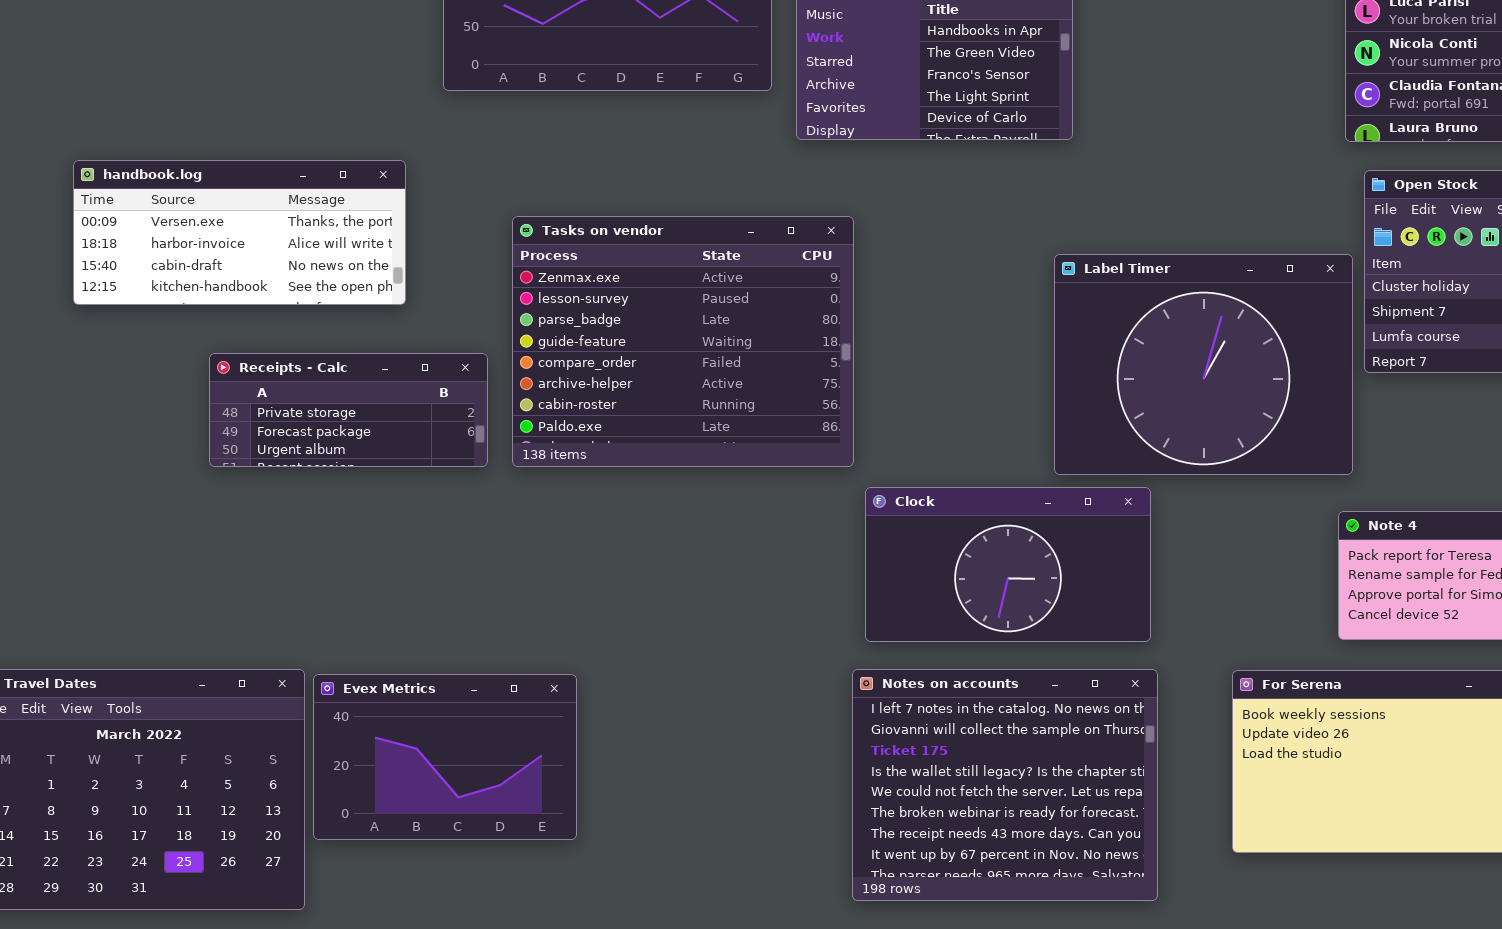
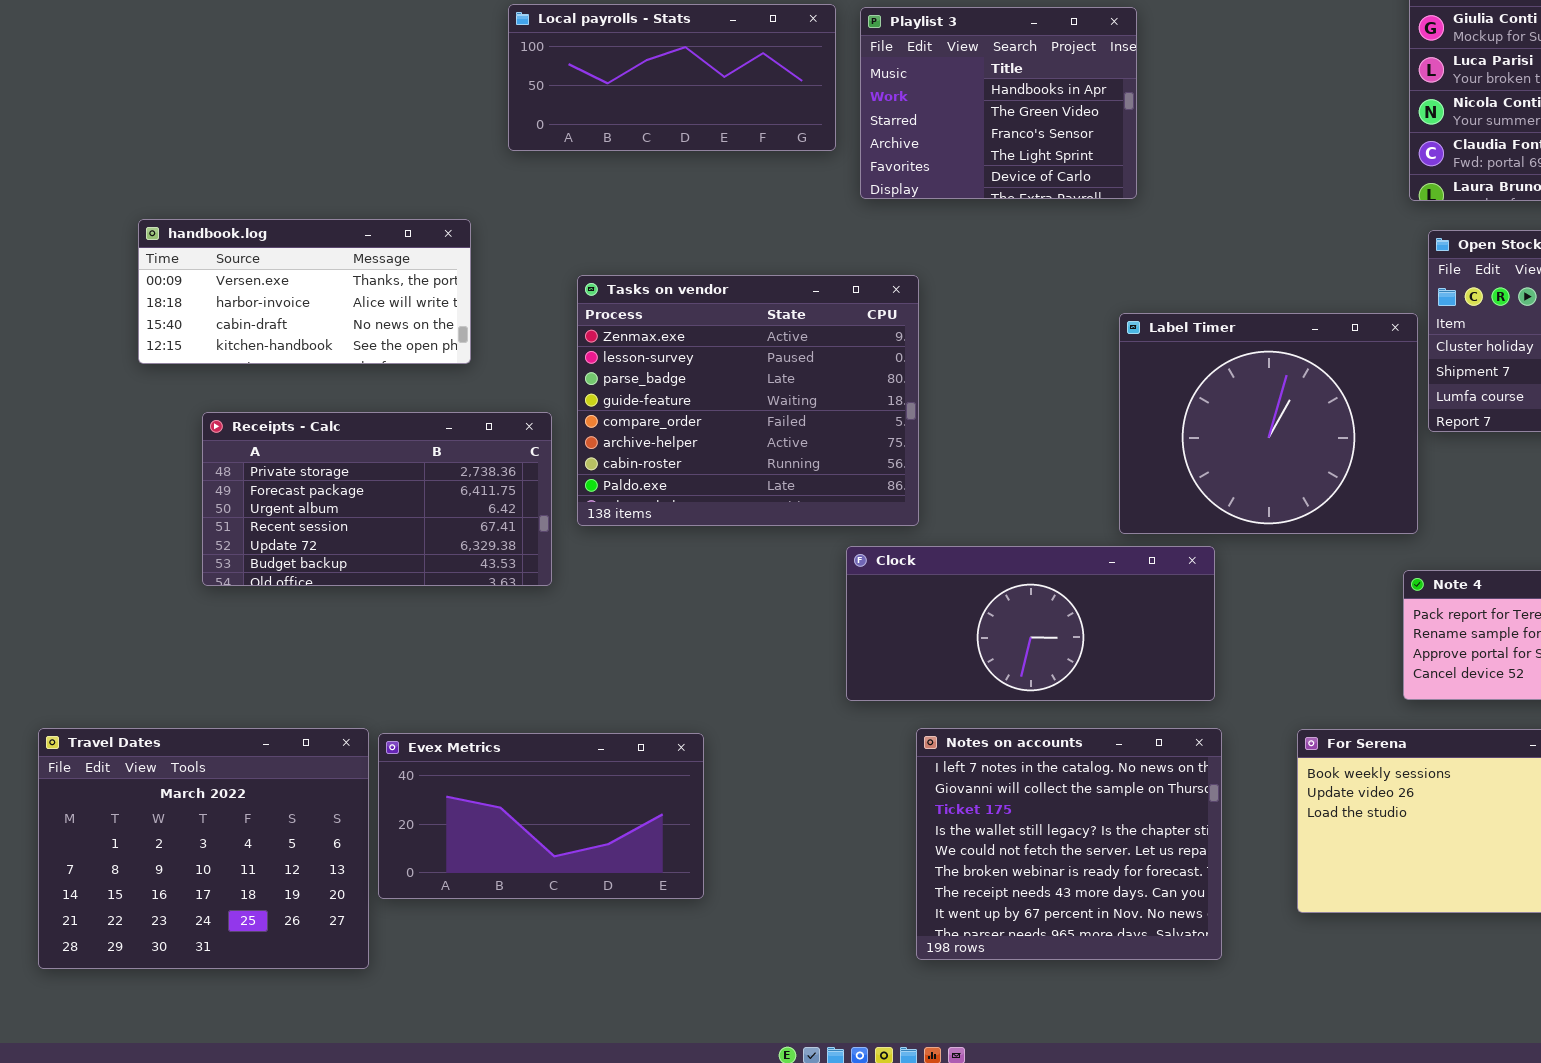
Receipts - Calc: [209,353,488,467] -> [202,412,552,586], resized
Clock: [865,487,1151,642] -> [846,546,1215,701], resized
Evex Metrics: [313,674,577,840] -> [378,733,704,899], resized

